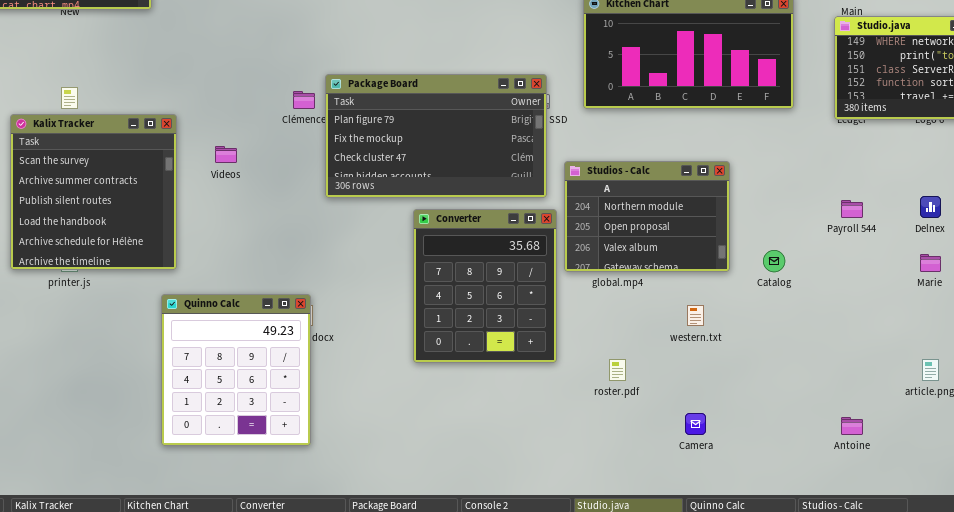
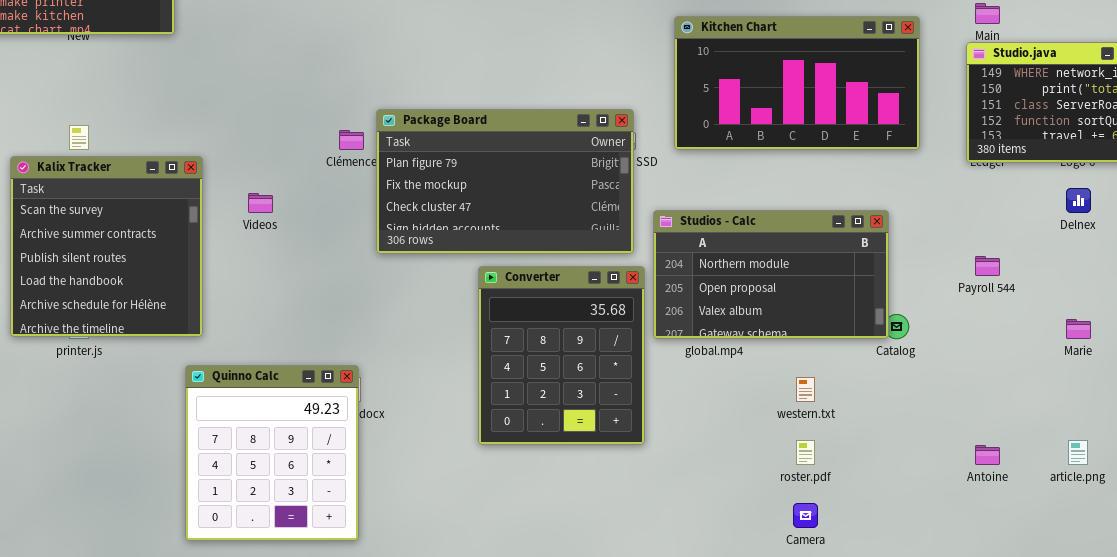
Studios - Calc: [564,161,730,272] -> [653,210,889,339], resized
Delnex: [920,196,941,218] -> [1066,188,1091,213], moved
roster.pdf: [609,359,626,381] -> [796,440,815,465], moved
Antoine: [841,417,863,435] -> [975,445,1000,465], moved

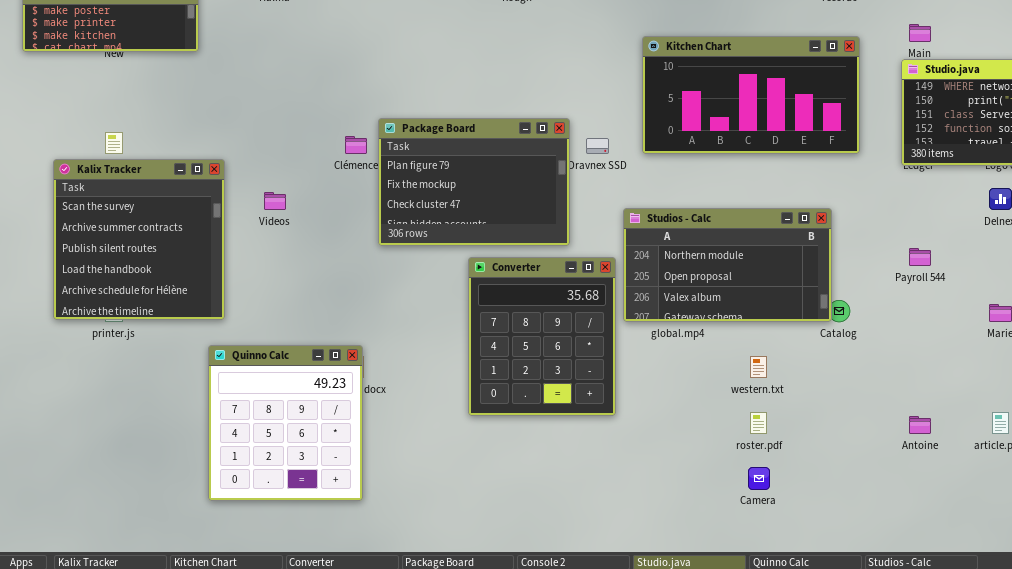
Package Board: [376,109,634,254] -> [378,118,570,246], resized

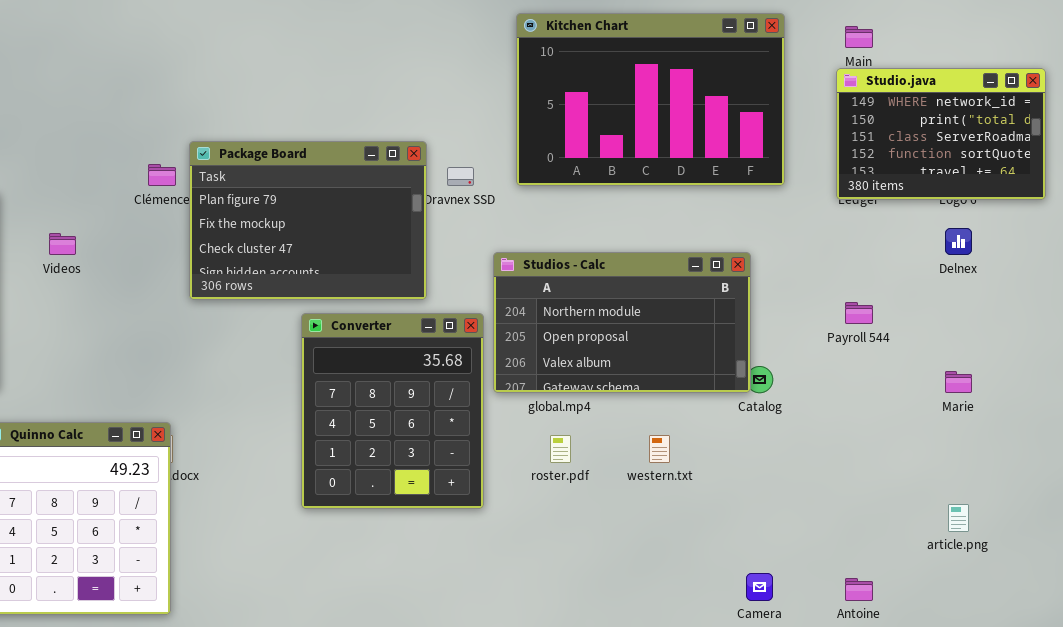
Kitchen Chart: [642,36,860,154] -> [516,13,785,186], resized
roster.pdf: [750,412,767,434] -> [550,435,571,463], moved
Antoine: [909,416,931,434] -> [845,578,873,601], moved
Camera: [748,467,770,490] -> [746,573,773,601], moved

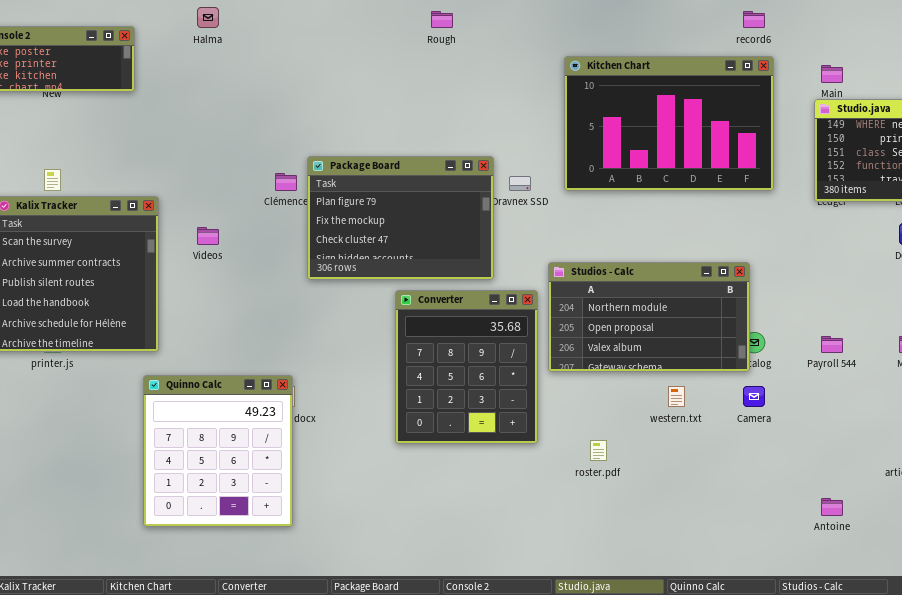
Studios - Calc: [493,252,751,393] -> [548,262,750,372], moved
Payroll 544: [845,302,873,324] -> [821,336,843,353], moved
roster.pdf: [550,435,571,463] -> [590,440,607,461], moved
Camera: [746,573,773,601] -> [743,386,765,407], moved

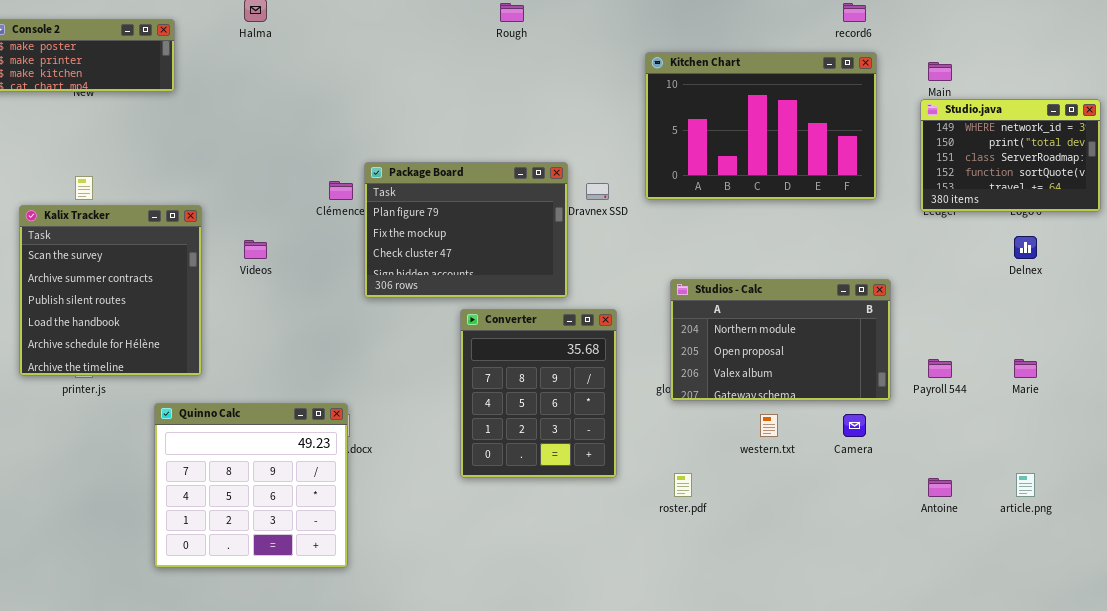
Studios - Calc: [548,262,750,372] -> [670,279,891,401], moved
Quinno Calc: [143,375,293,527] -> [154,403,348,568], resized
Antoine: [821,498,843,516] -> [928,478,952,497], moved

